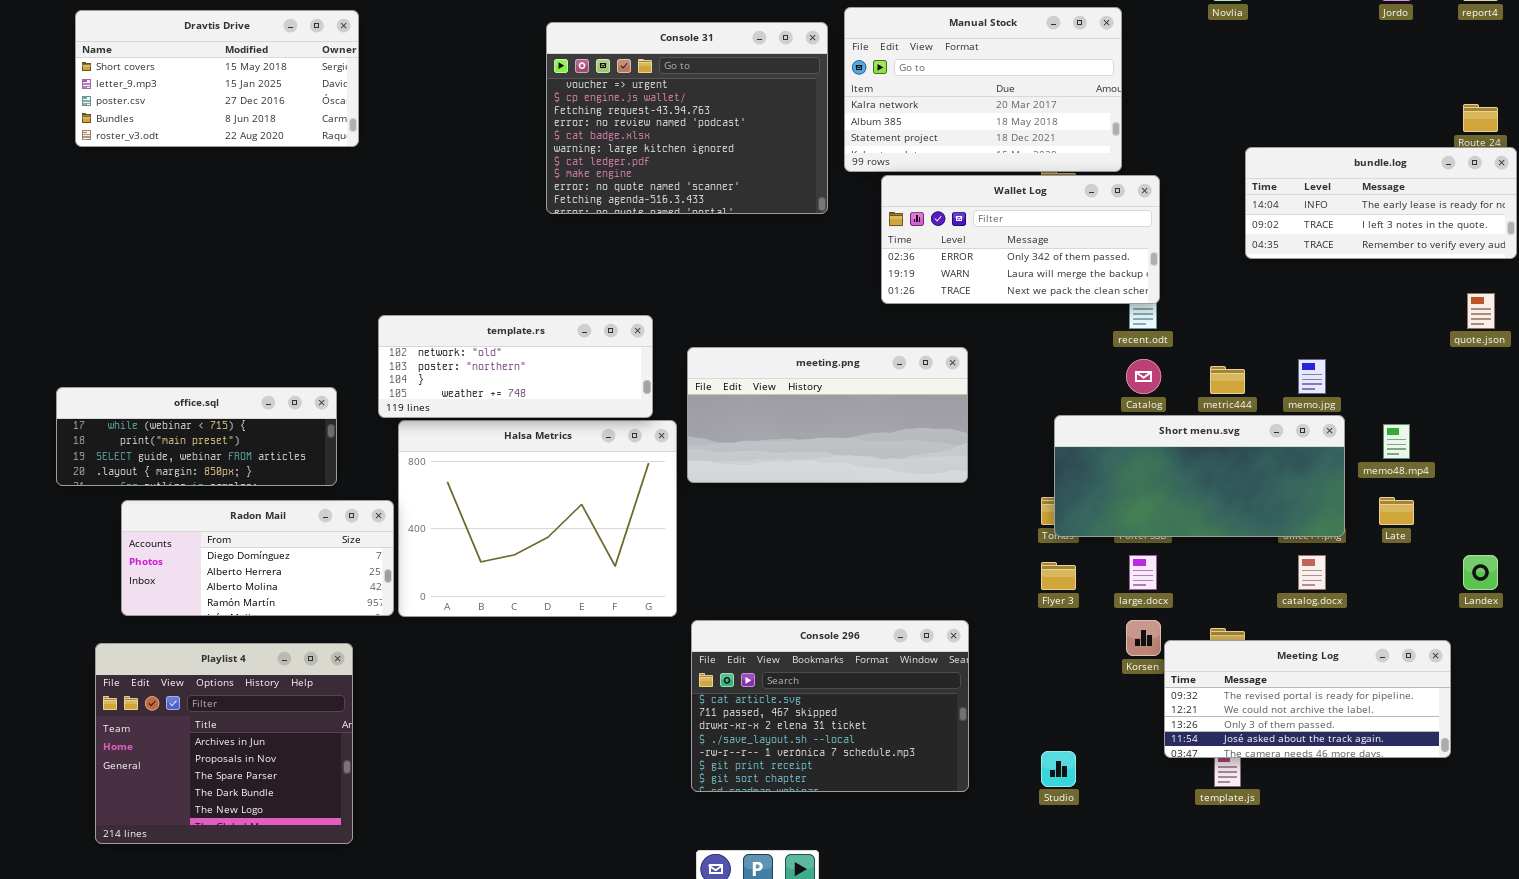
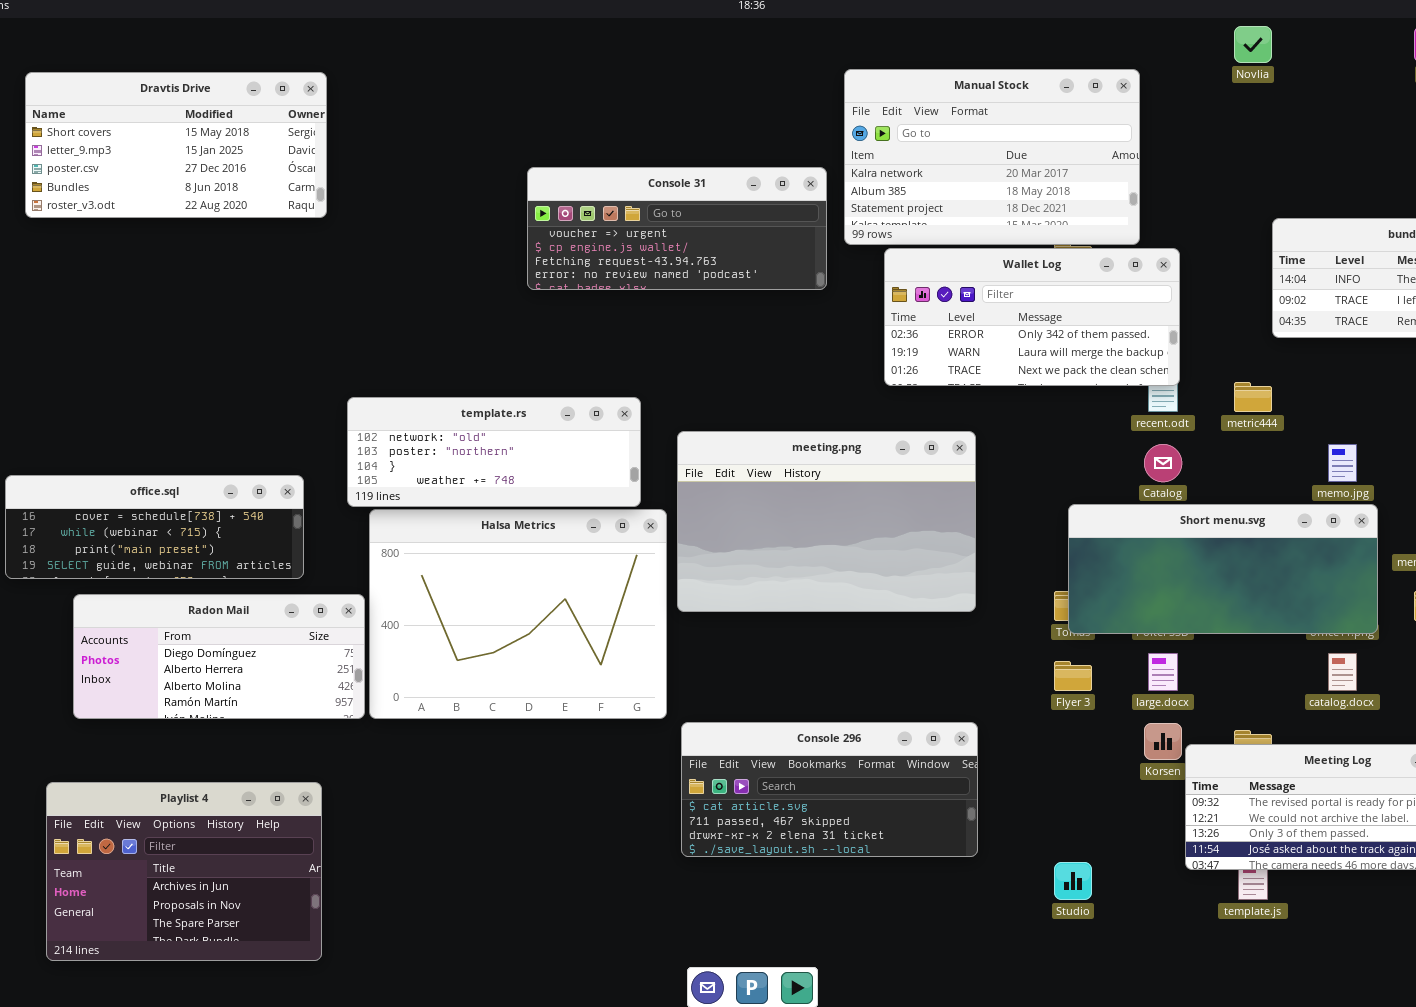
Console 31: [546,22,828,214] -> [527,167,827,290], resized
meeting.png: [687,347,968,483] -> [677,431,976,612], resized
metric444: [1210,366,1245,394] -> [1234,382,1272,412], moved
office.sql: [56,387,337,486] -> [5,475,304,579], scrolled up 1 row
Console 296: [691,620,969,792] -> [681,722,978,857], resized
Playlist 4: [95,643,353,844] -> [46,782,322,961], resized

